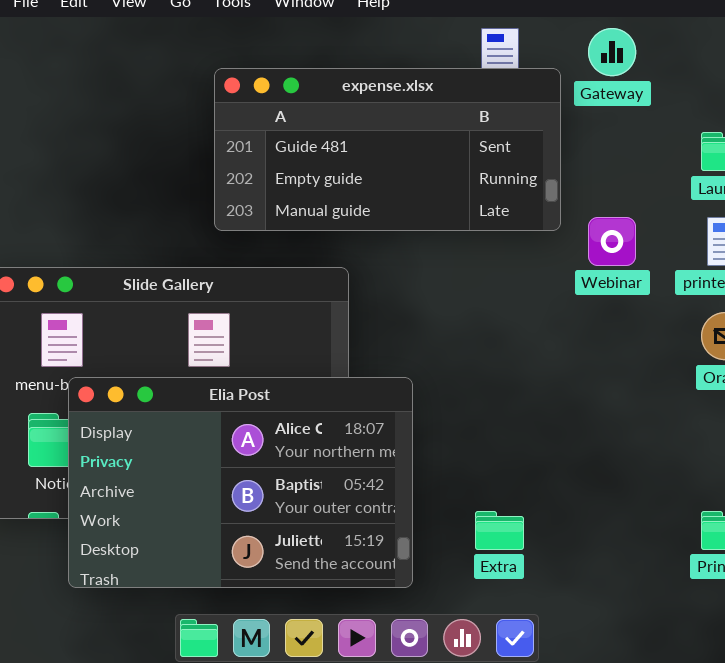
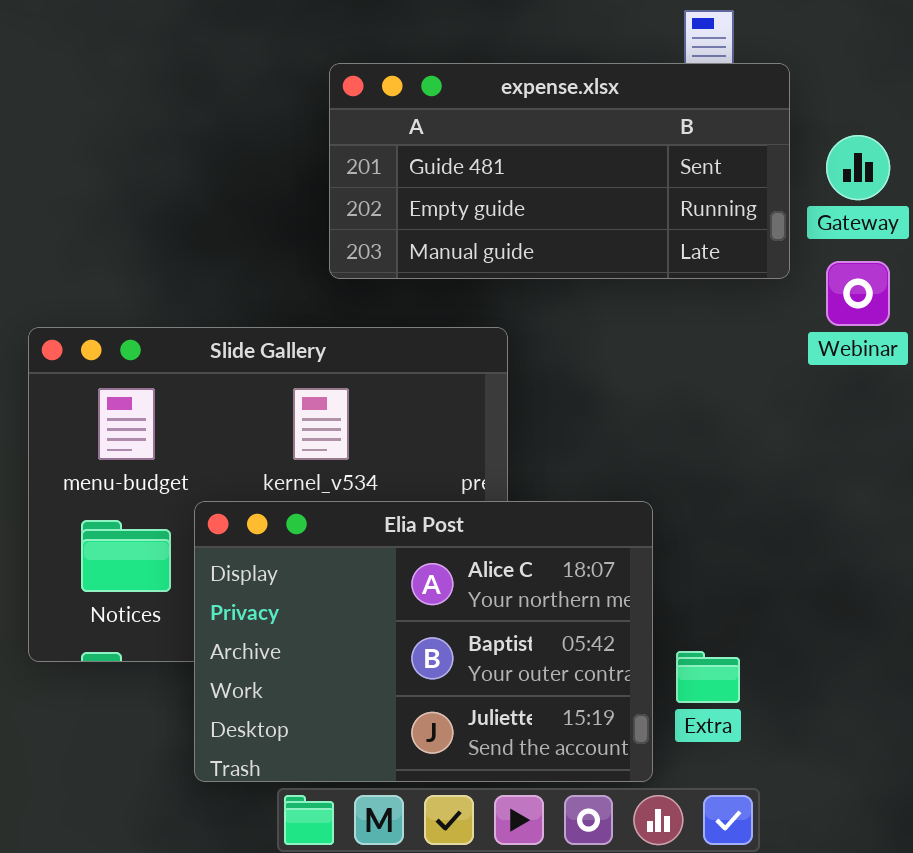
Gateway: [588,28,636,76] -> [826,135,890,200], moved
Elia Post: [68,377,413,588] -> [194,501,653,782], moved

